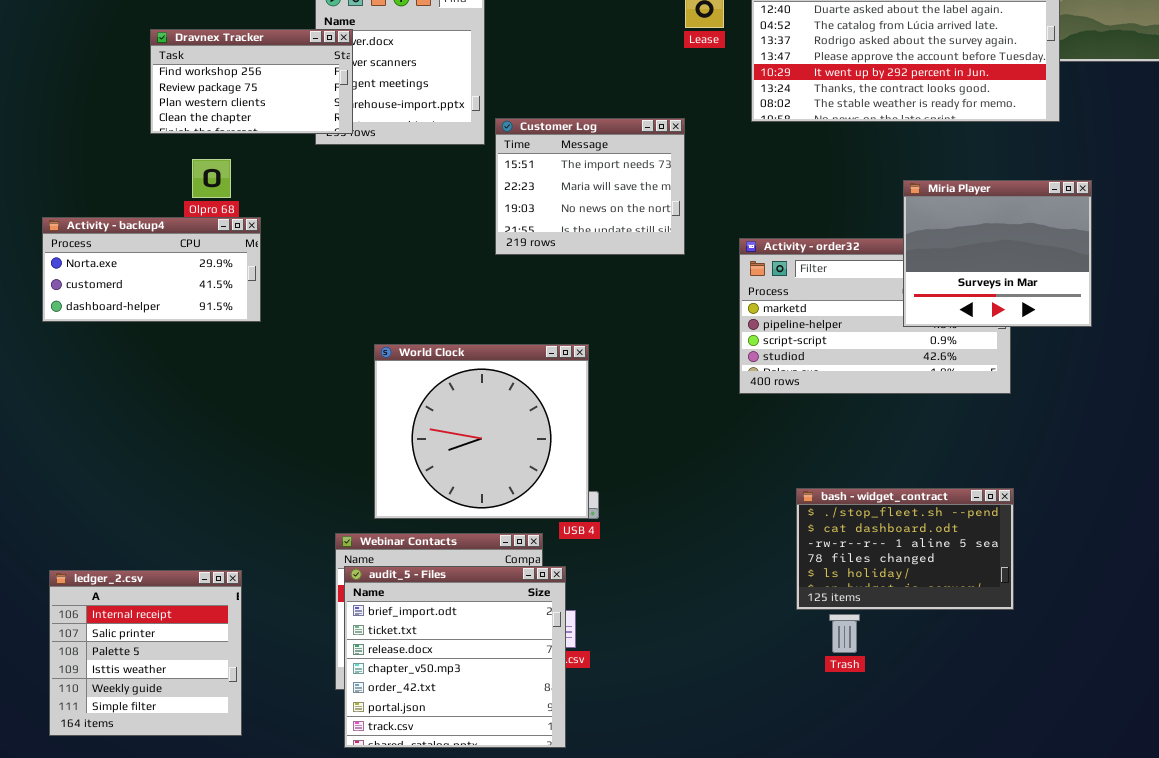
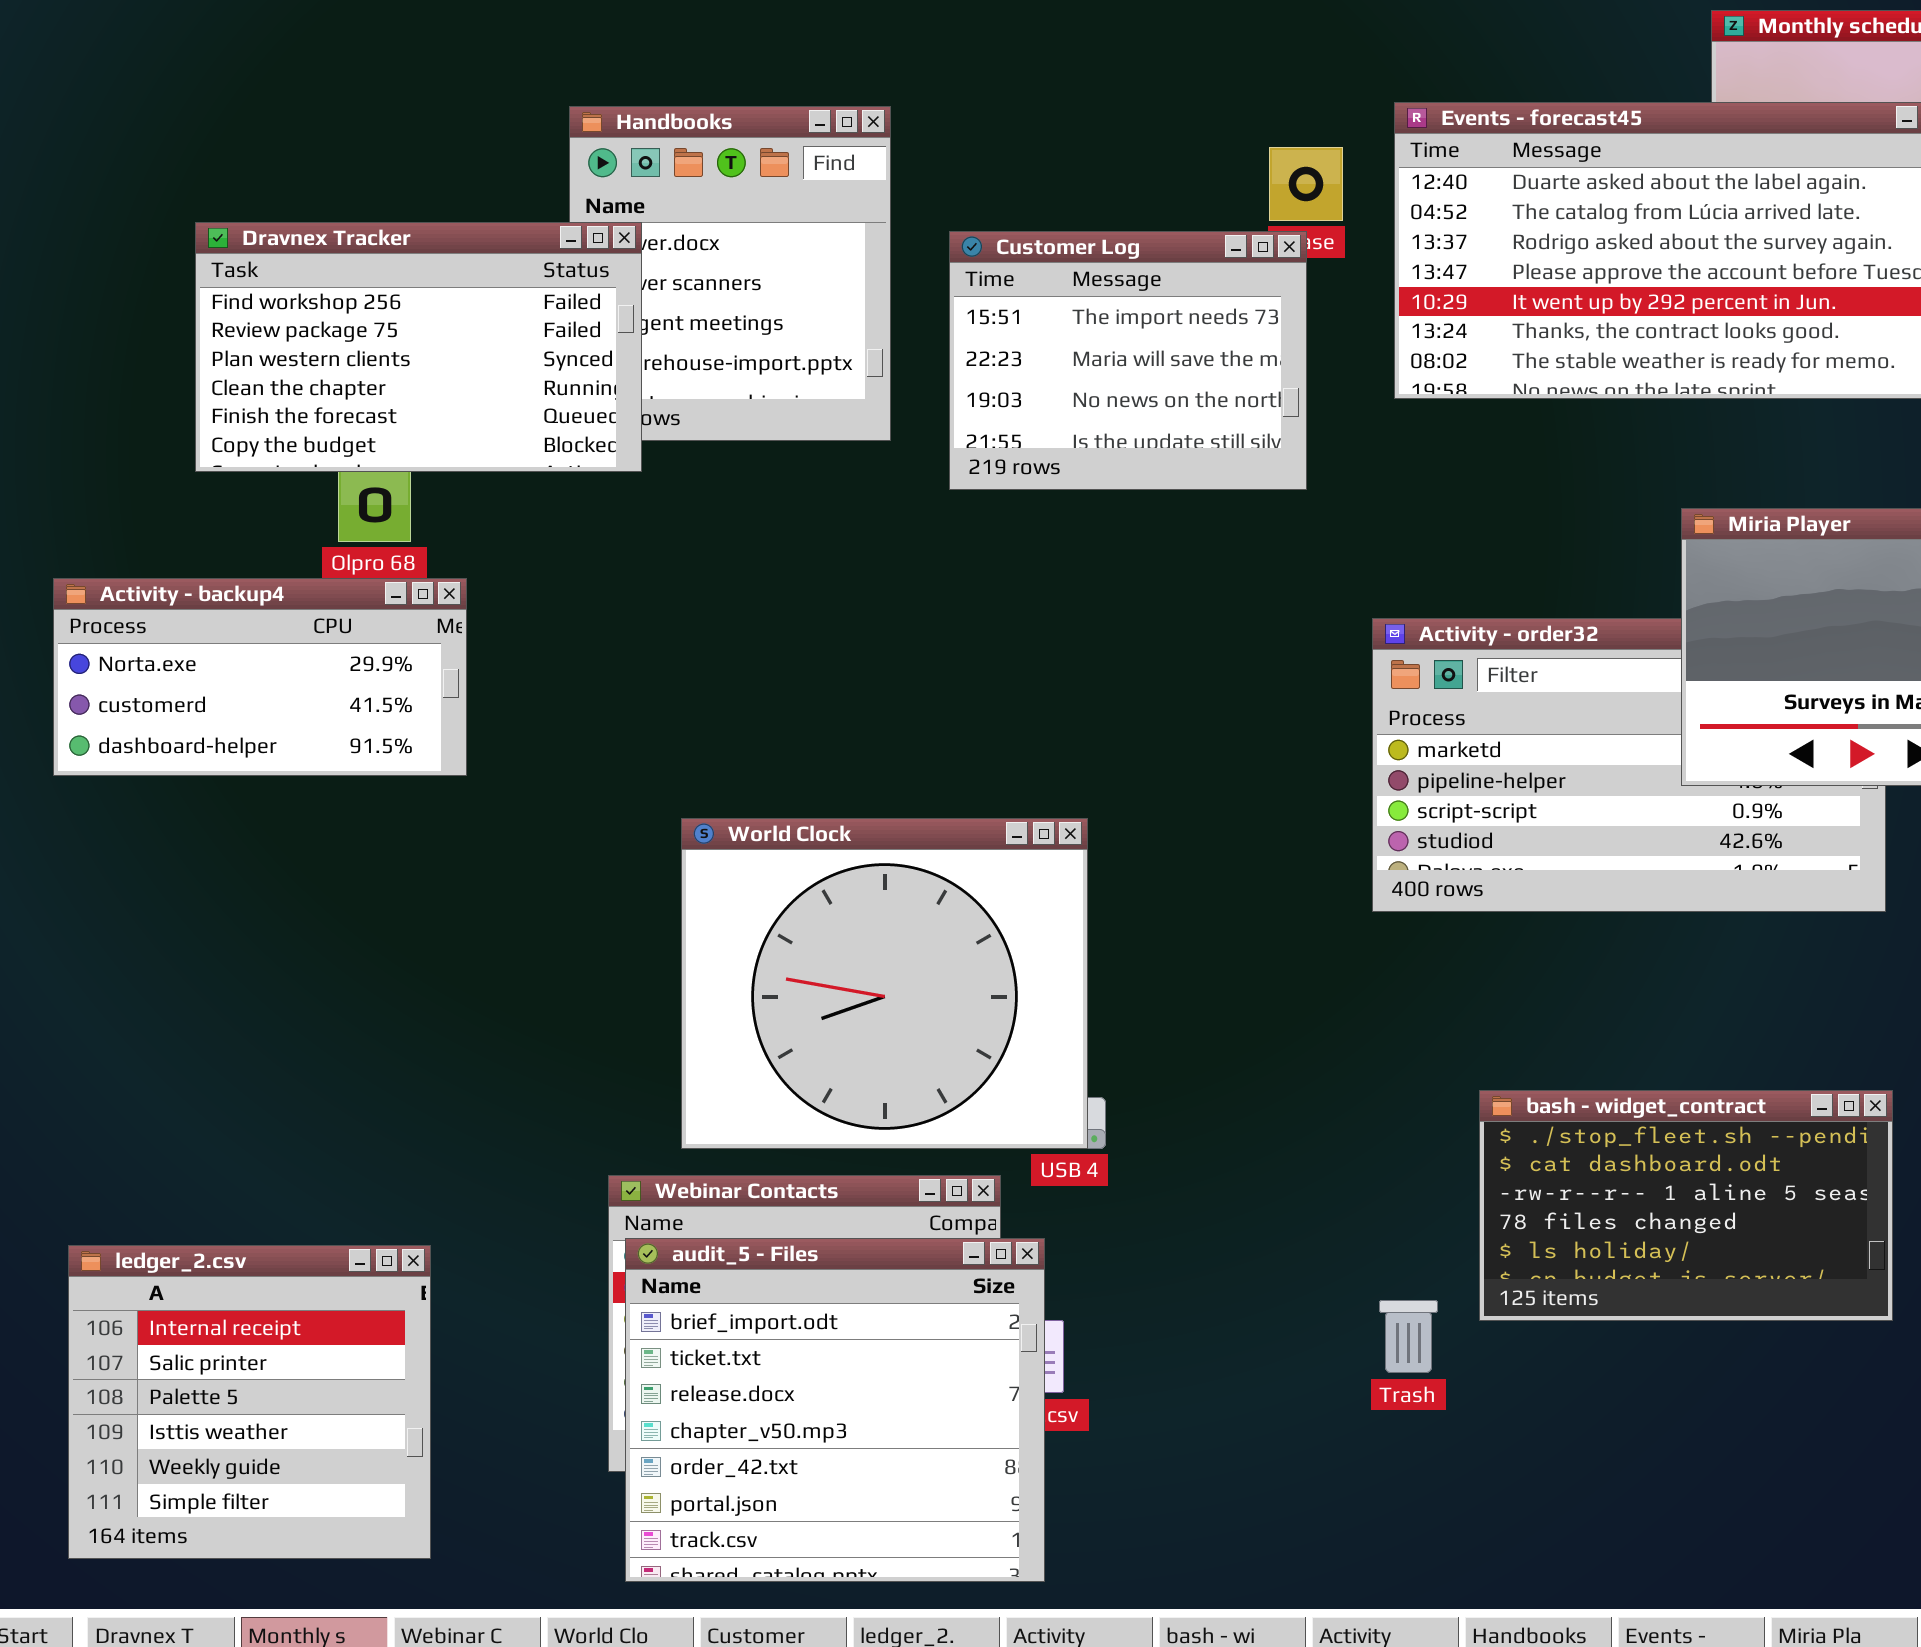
Dravnex Tracker: [150,29,353,134] -> [195,222,642,472], resized
Customer Log: [495,118,685,255] -> [949,231,1307,490], moved
Trash: [829,614,860,653] -> [1379,1300,1438,1373], moved

